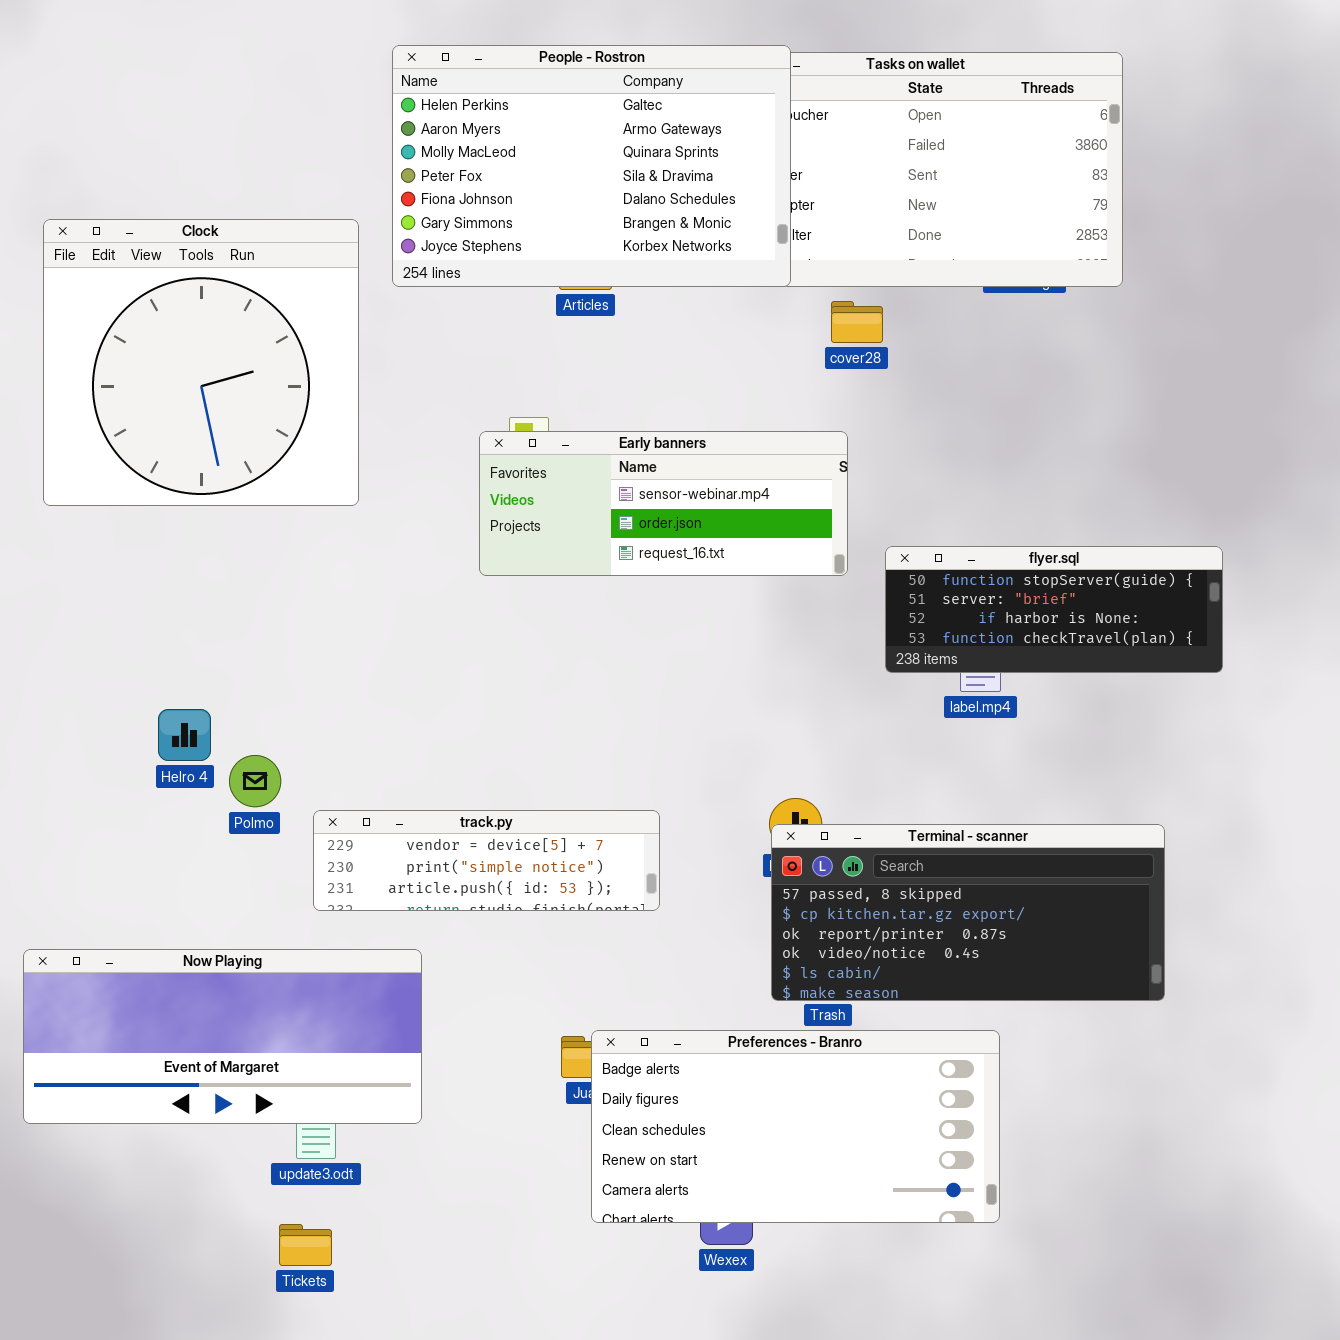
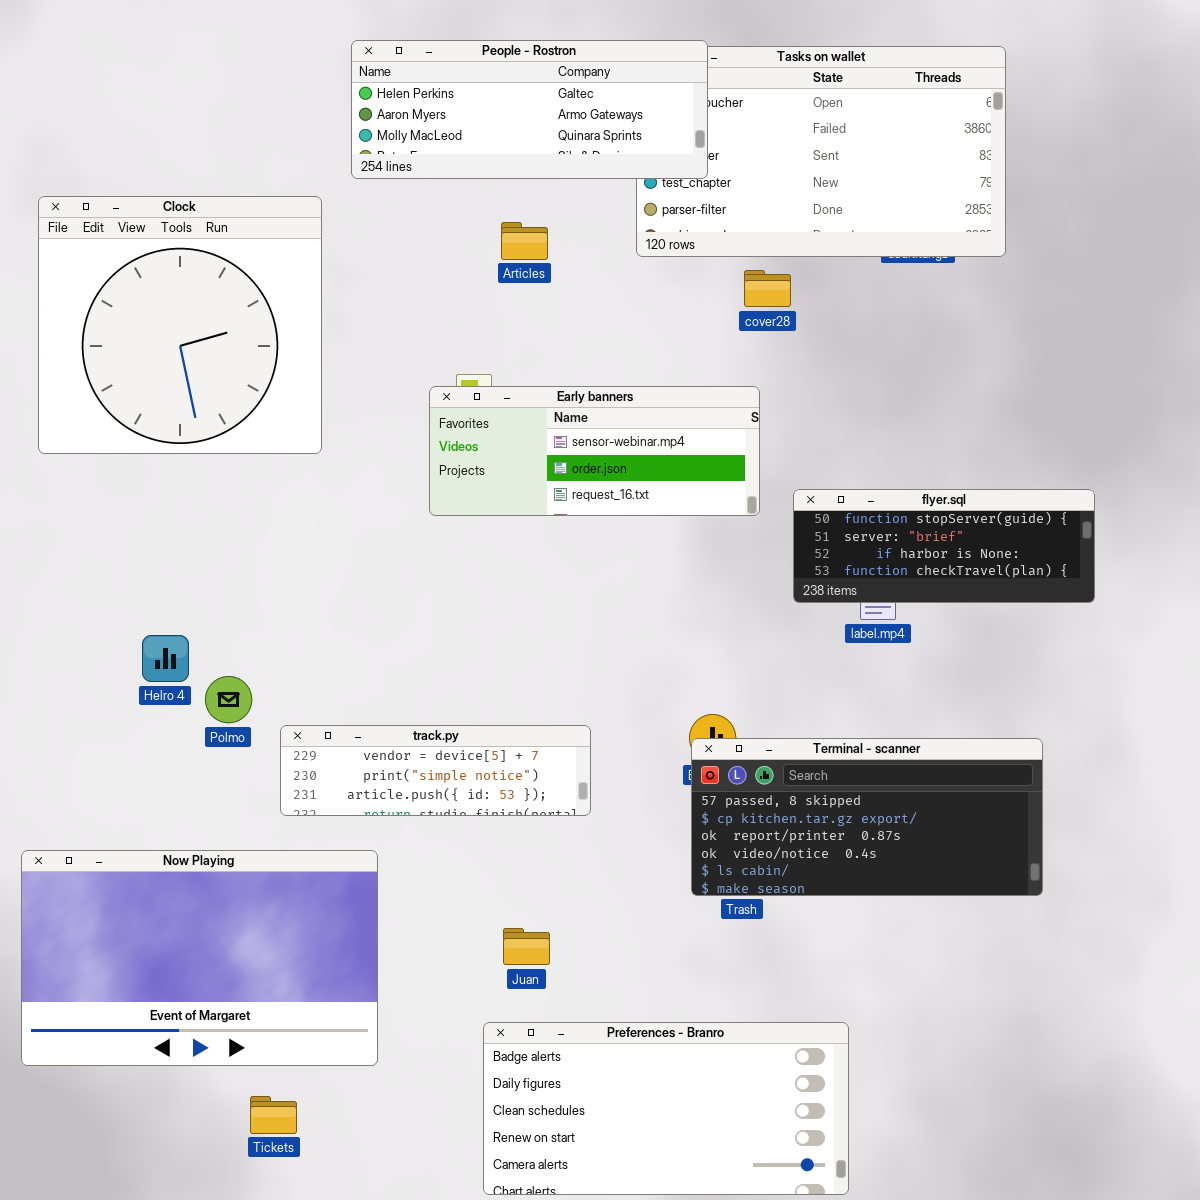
People - Rostron: [392,45,791,287] -> [351,40,708,179], resized
Now Playing: [23,949,422,1124] -> [21,850,378,1066], resized
Preferences - Branro: [591,1030,1000,1223] -> [483,1022,849,1195], moved

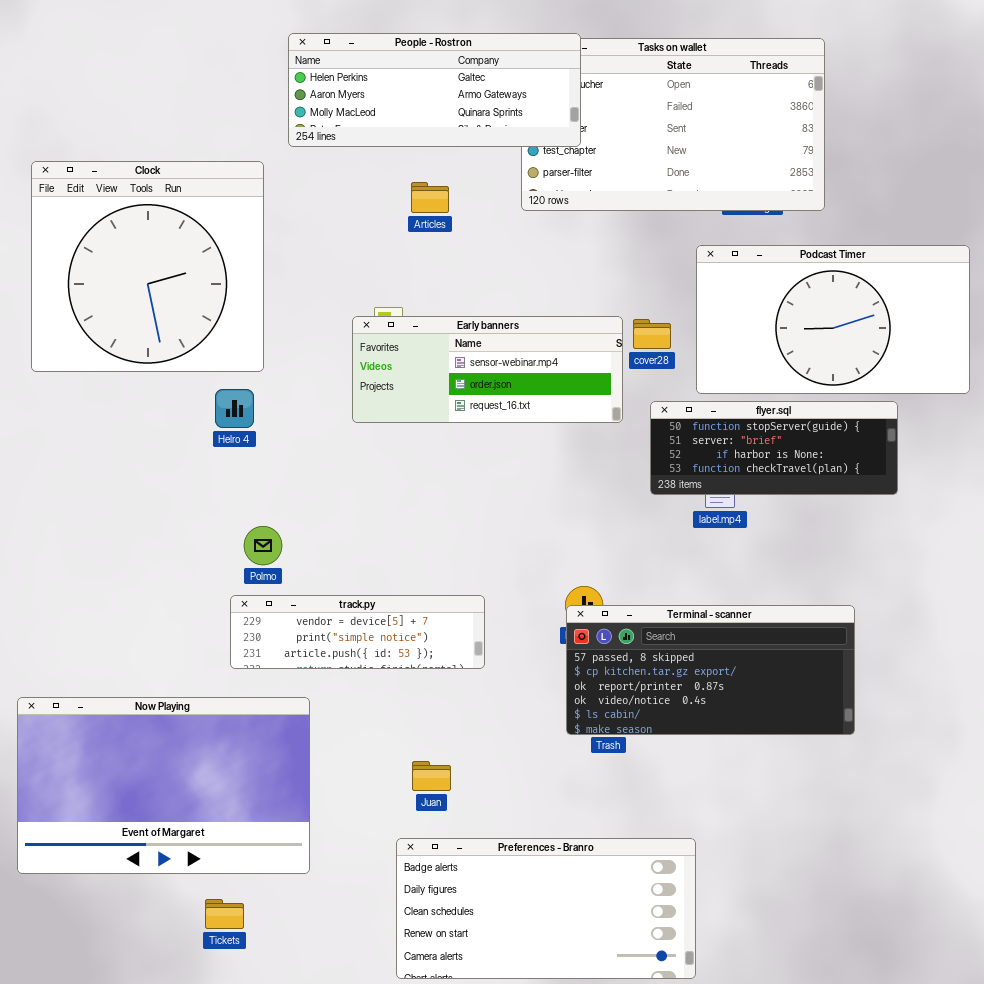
cover28: [744,270,791,307] -> [633,319,671,349], moved
Podcast Timer: none -> [696,245,970,394], opened
Helro 4: [142,635,189,682] -> [215,389,254,428], moved
Polmo: [205,676,252,723] -> [244,526,282,565], moved

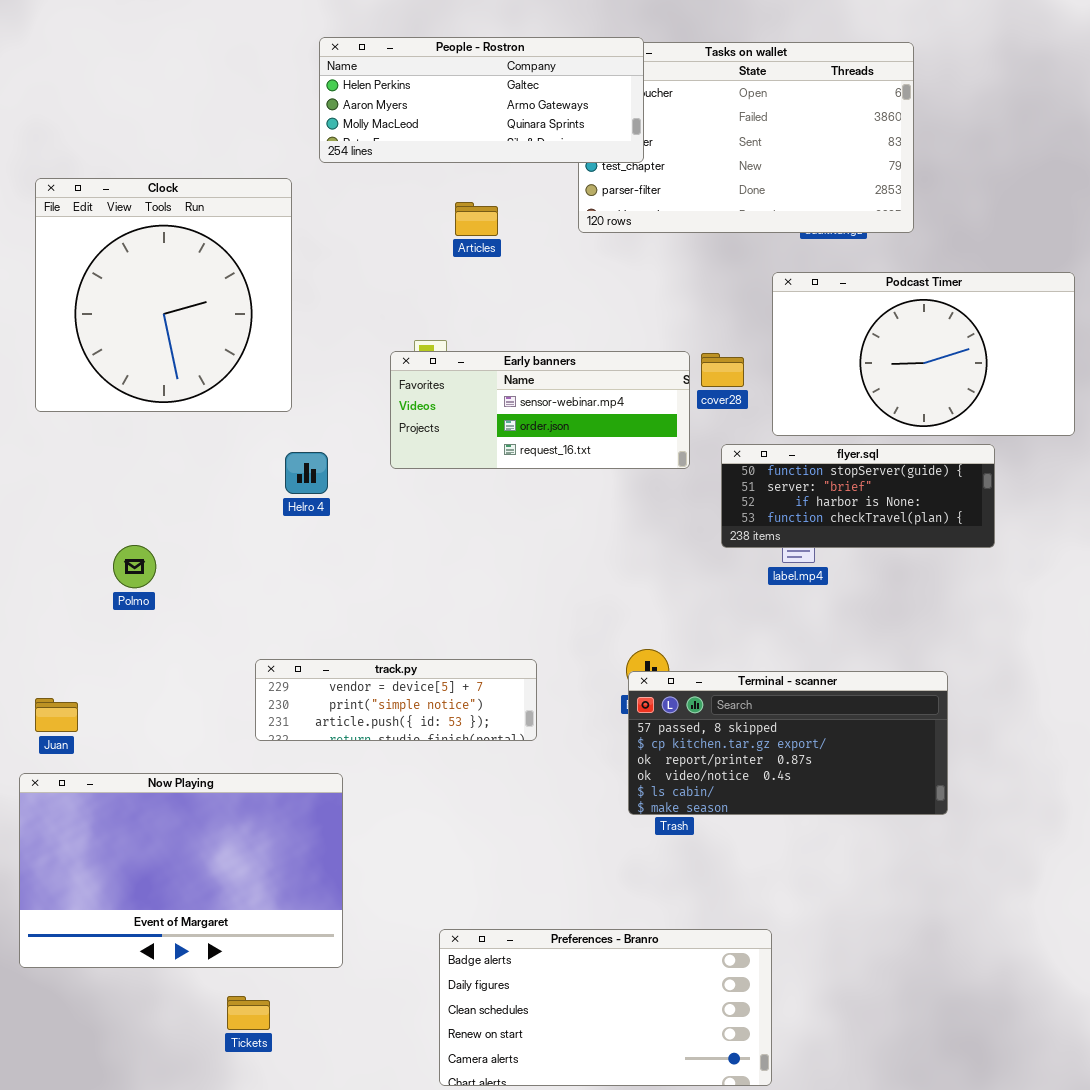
Helro 4: [215,389,254,428] -> [285,452,328,494], moved
Polmo: [244,526,282,565] -> [113,545,156,588], moved
Juan: [412,761,451,791] -> [35,698,78,732], moved

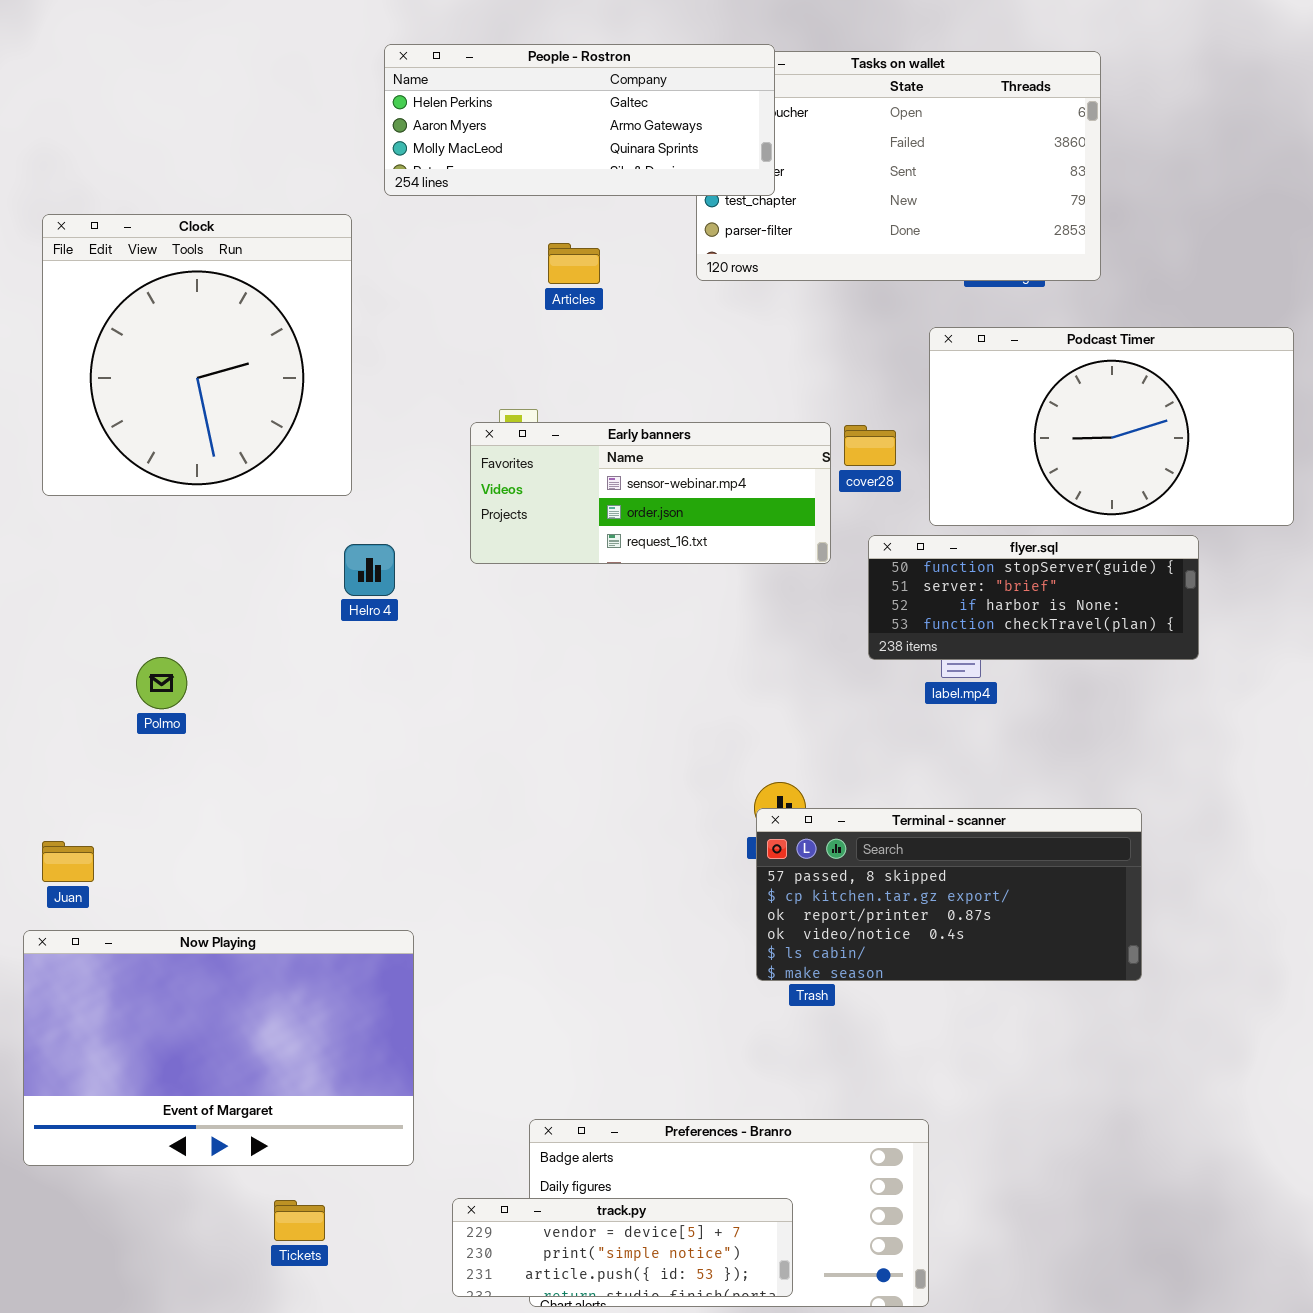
track.py: [255,659,537,741] -> [452,1198,793,1297], moved

